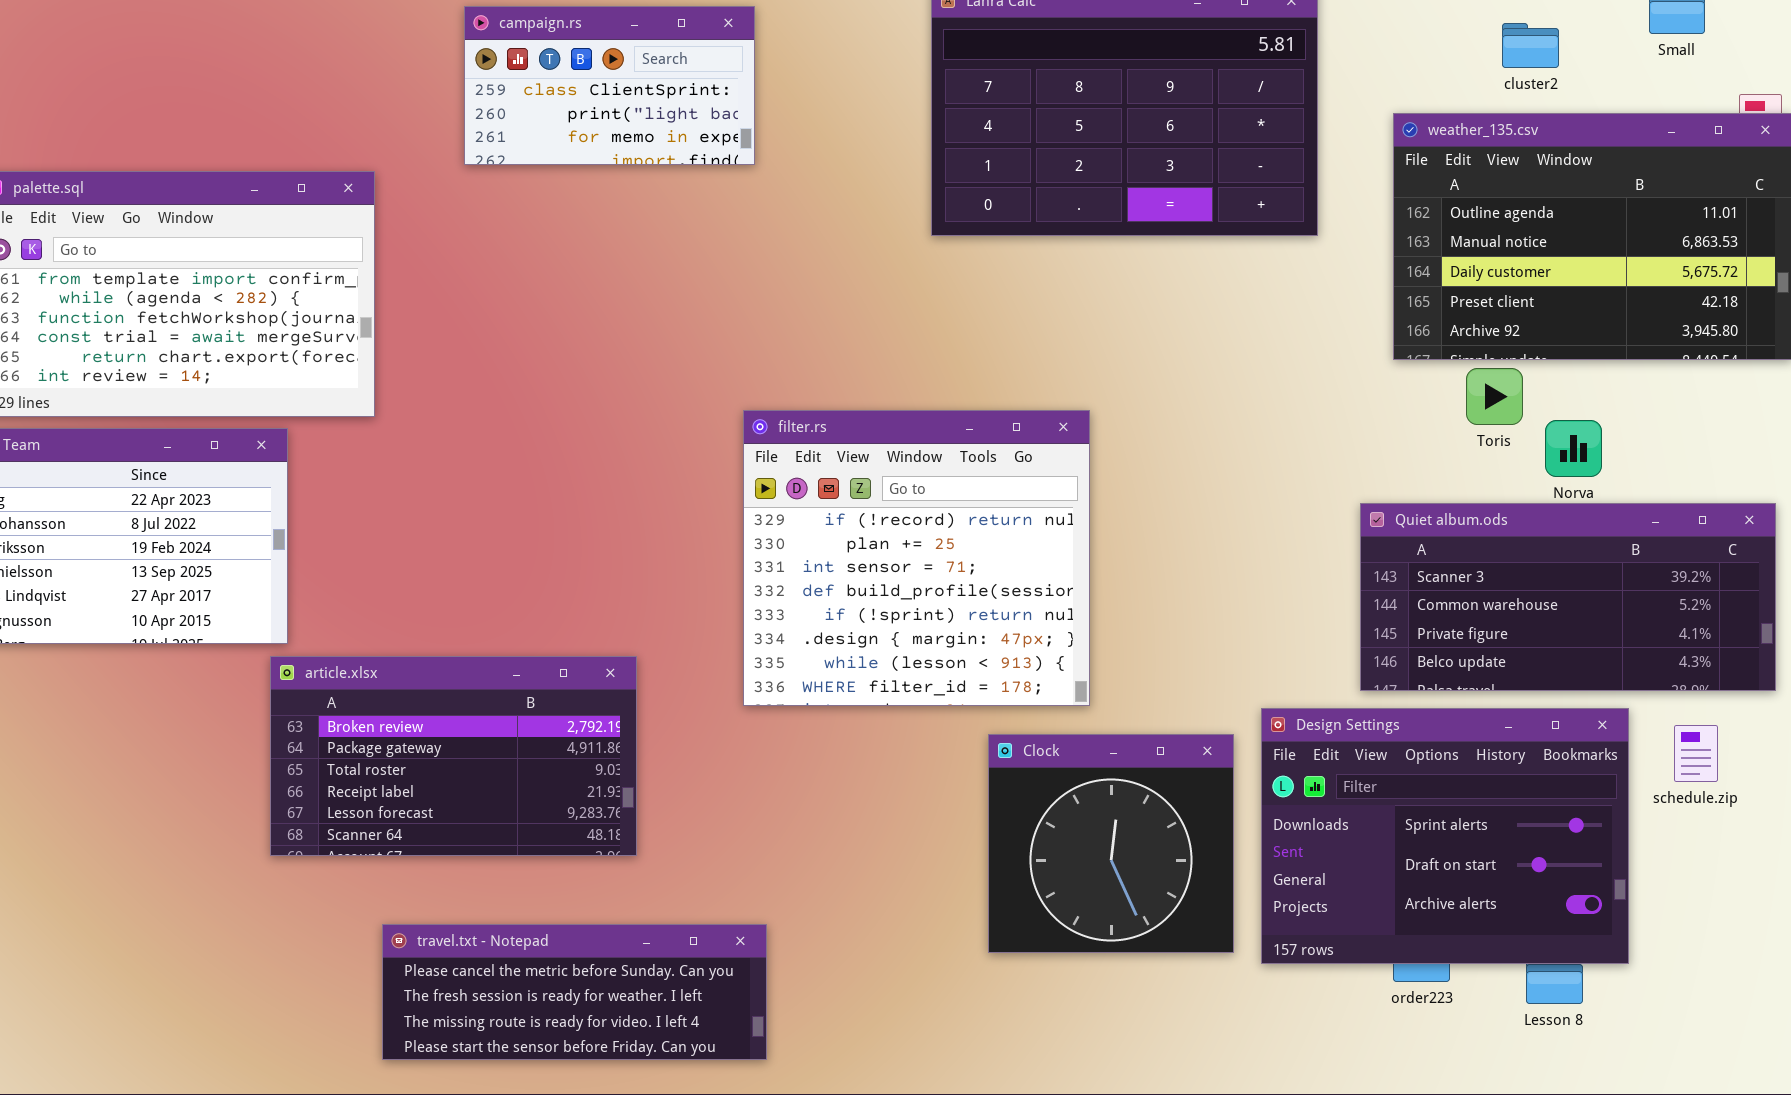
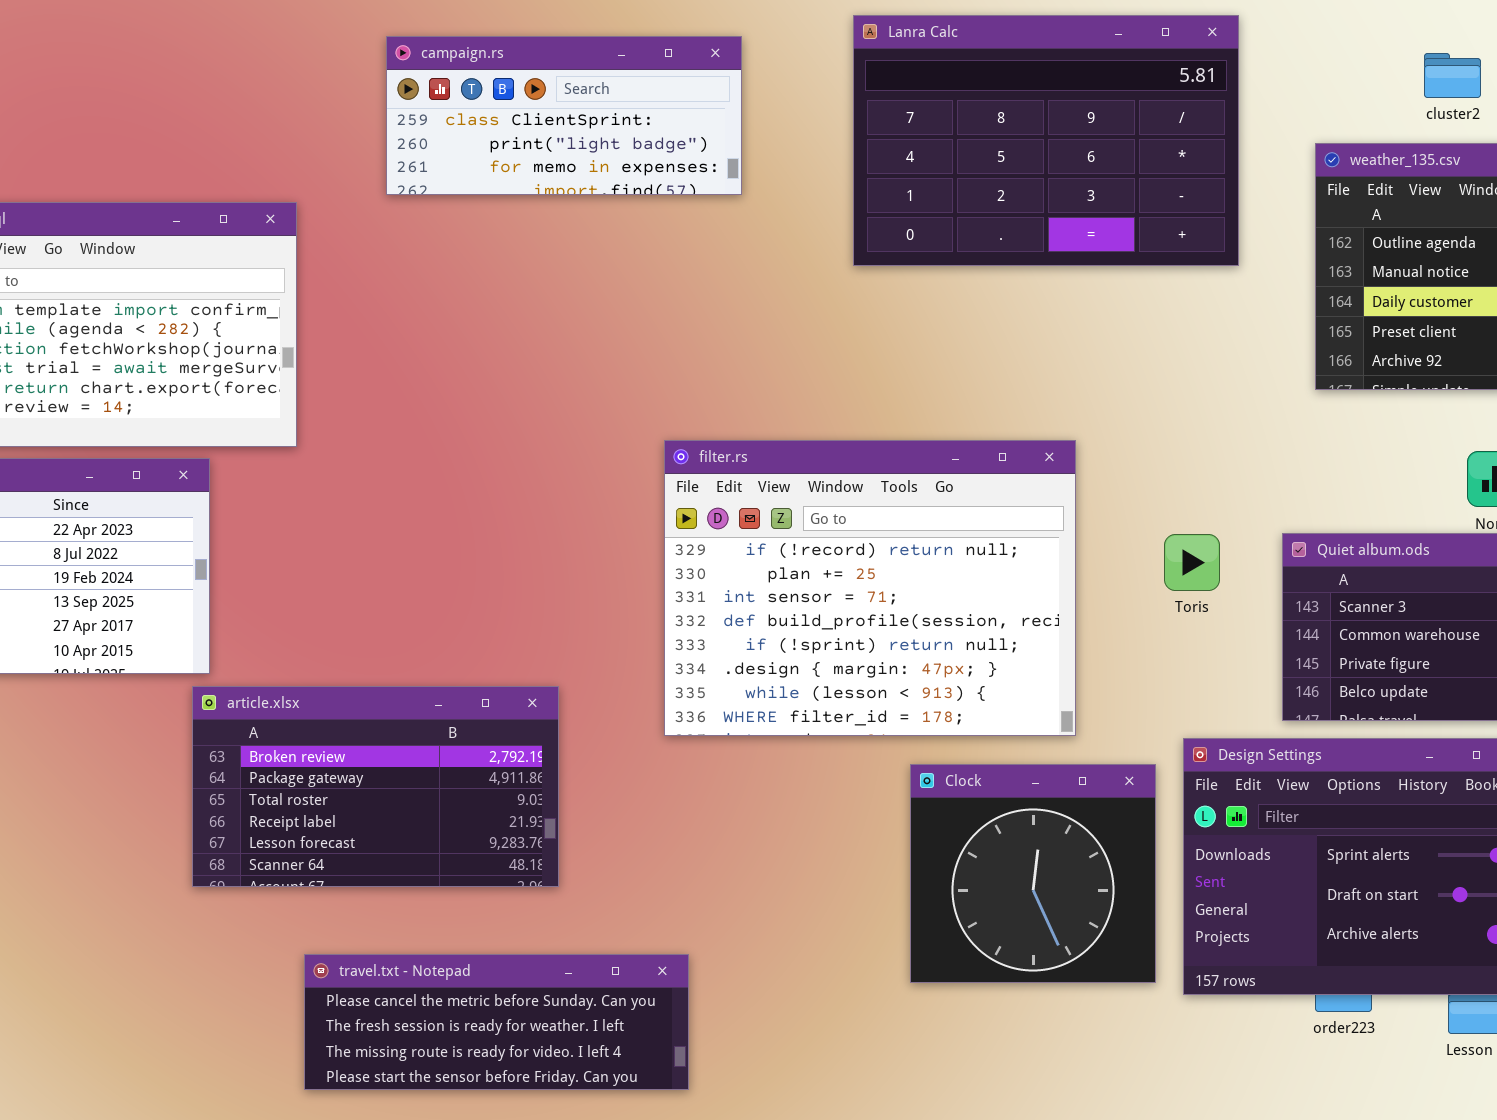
campaign.rs: [464,6,755,165] -> [386,36,742,195], resized
Toris: [1466,368,1523,425] -> [1164,534,1220,591], moved
filter.rs: [743,410,1090,706] -> [664,440,1076,736], resized

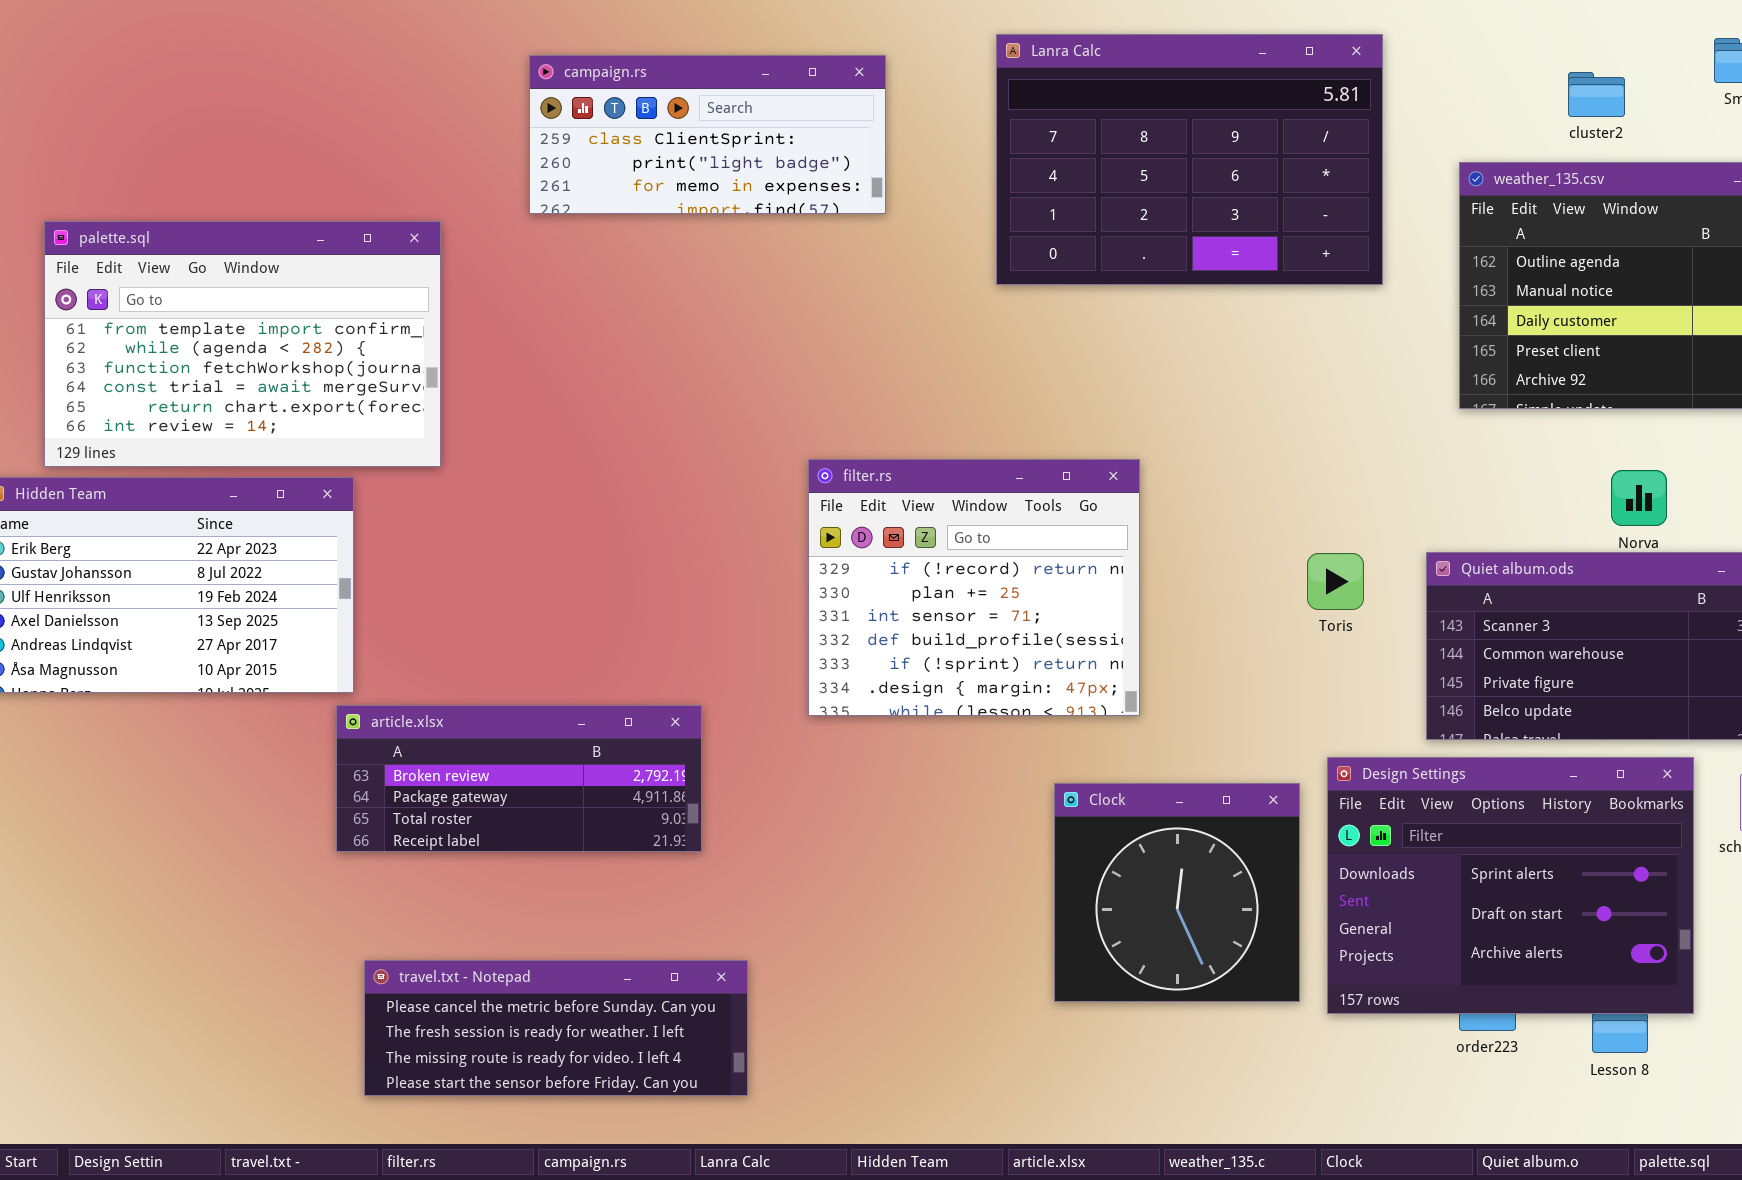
filter.rs: [664,440,1076,736] -> [808,459,1140,716], resized
article.xlsx: [192,686,559,887] -> [336,705,702,852], resized
travel.txt - Notepad: [304,954,689,1090] -> [364,960,748,1096], moved

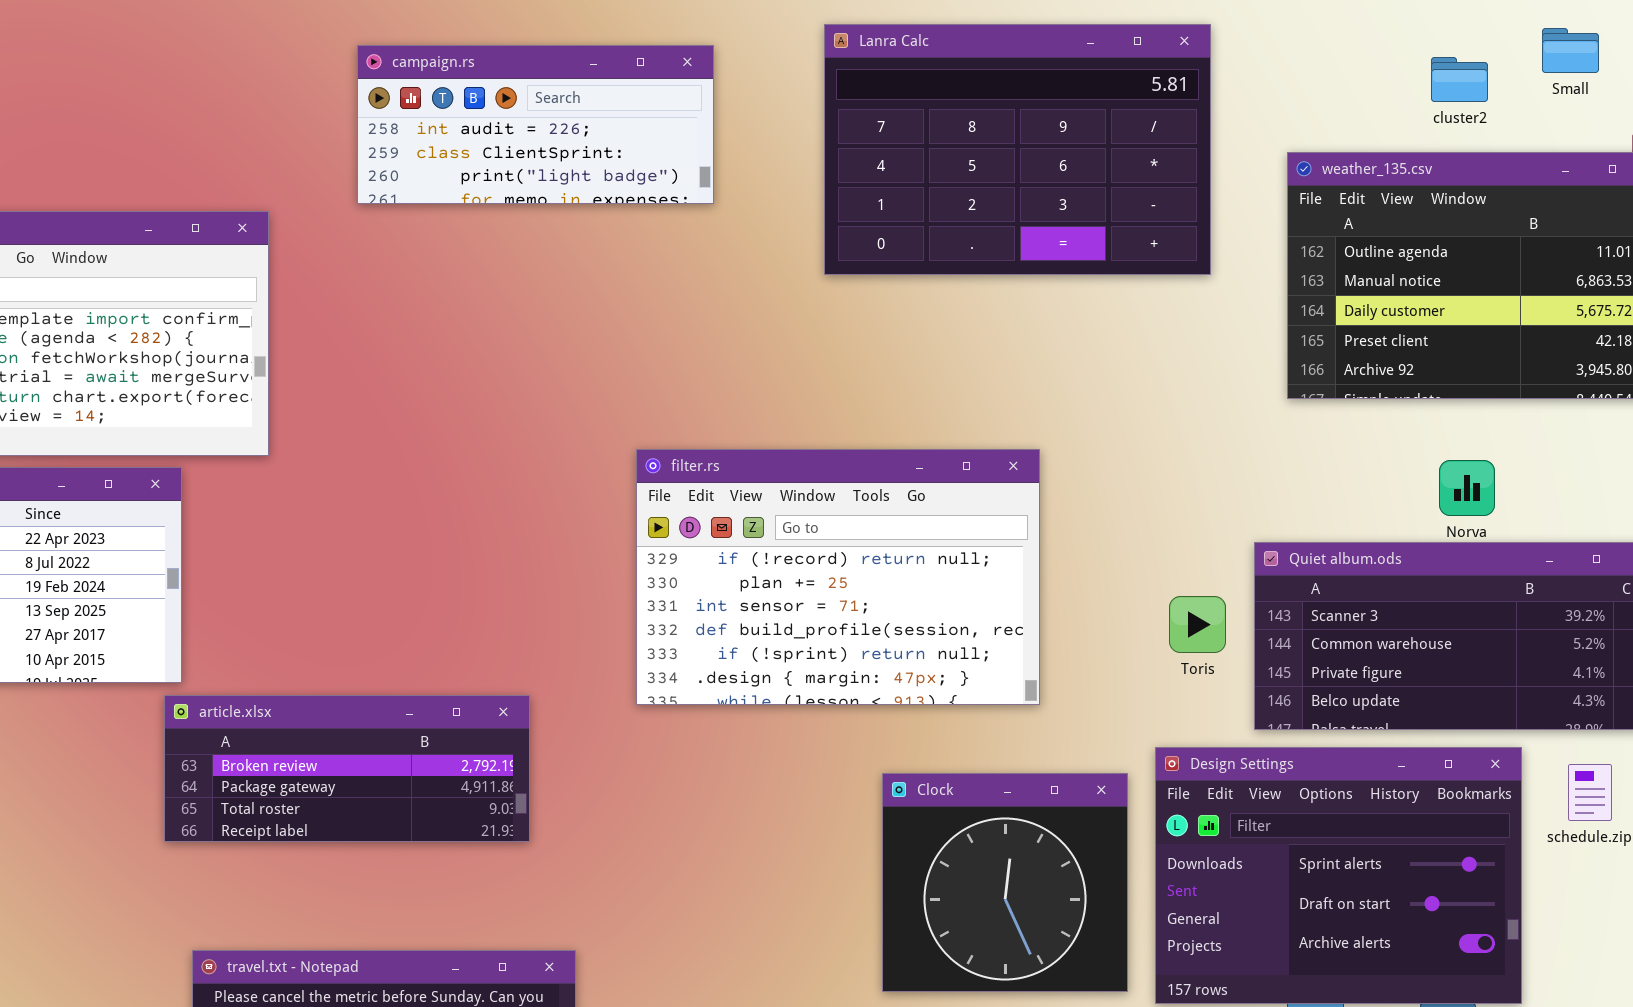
campaign.rs: [529,55,886,214] -> [357,45,714,204], scrolled up 1 row
cluster2: [1568,72,1625,117] -> [1431,57,1488,102], moved
filter.rs: [808,459,1140,716] -> [636,449,1040,705], resized
Toris: [1307,553,1364,610] -> [1169,596,1226,653], moved

